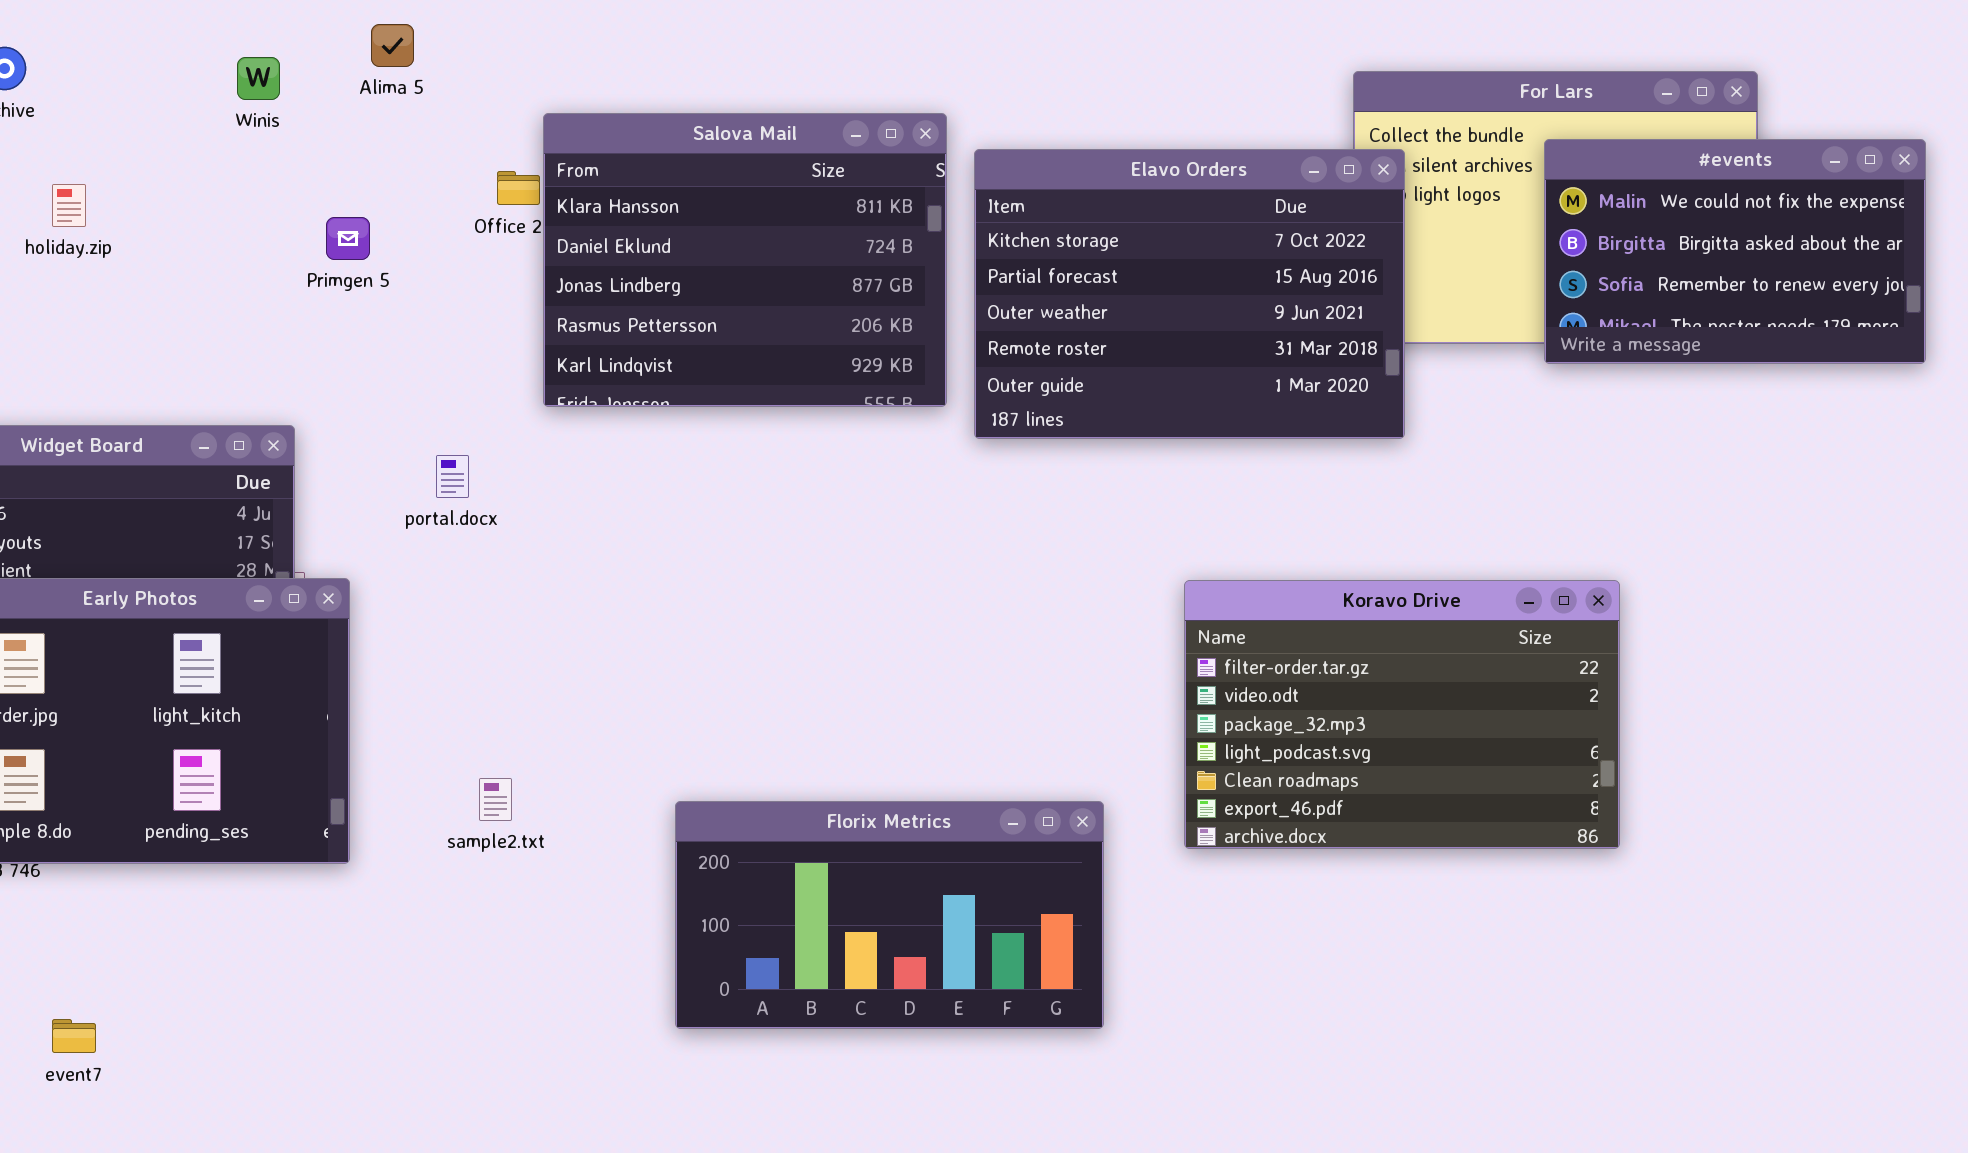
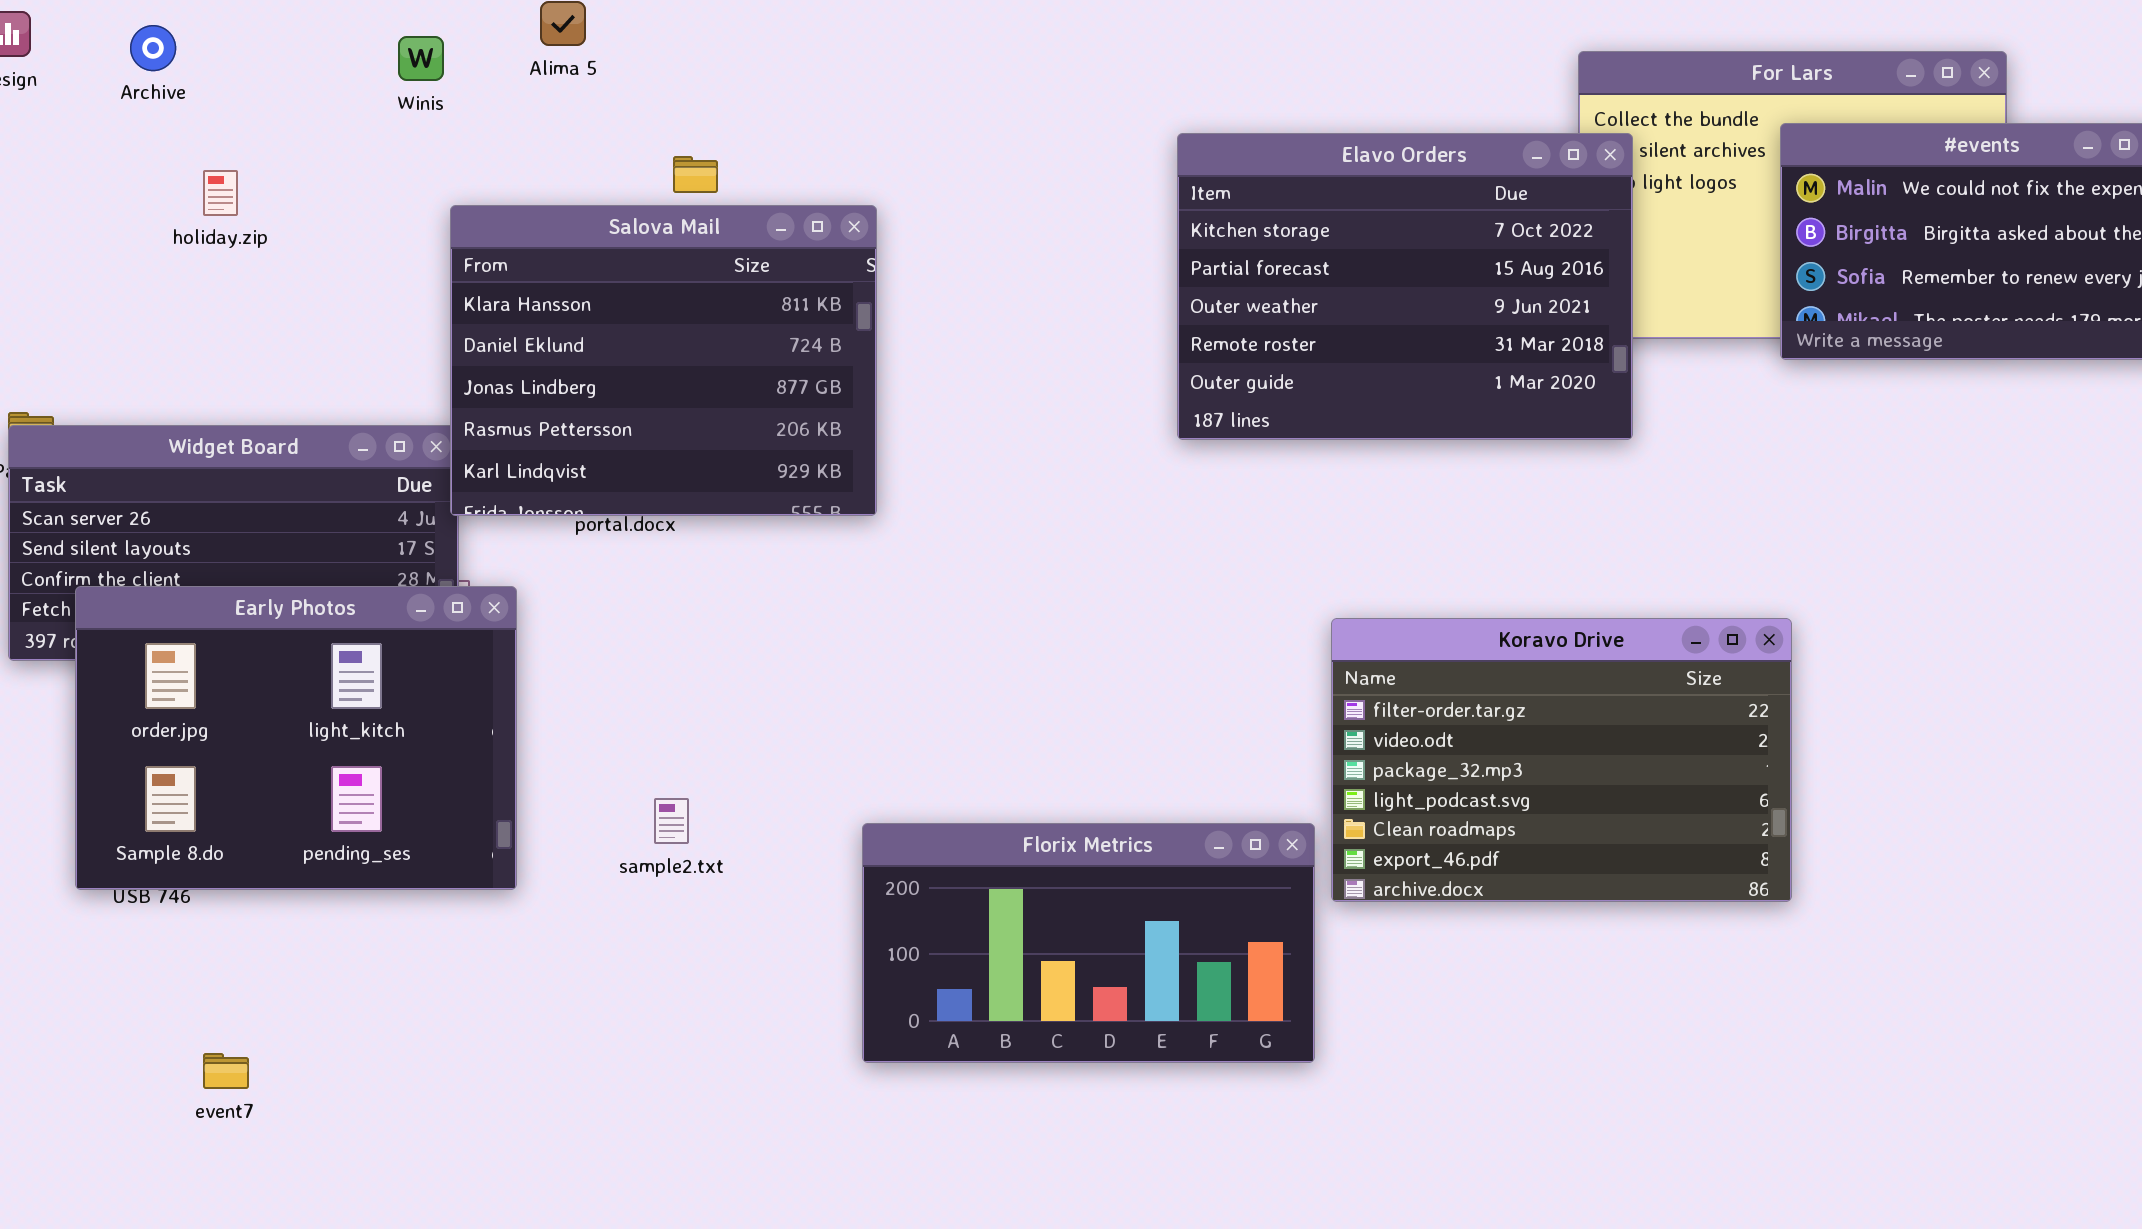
Salova Mail: [543,113,947,407] -> [450,205,877,516], moved
Koravo Drive: [1184,580,1620,849] -> [1331,618,1792,902], moved

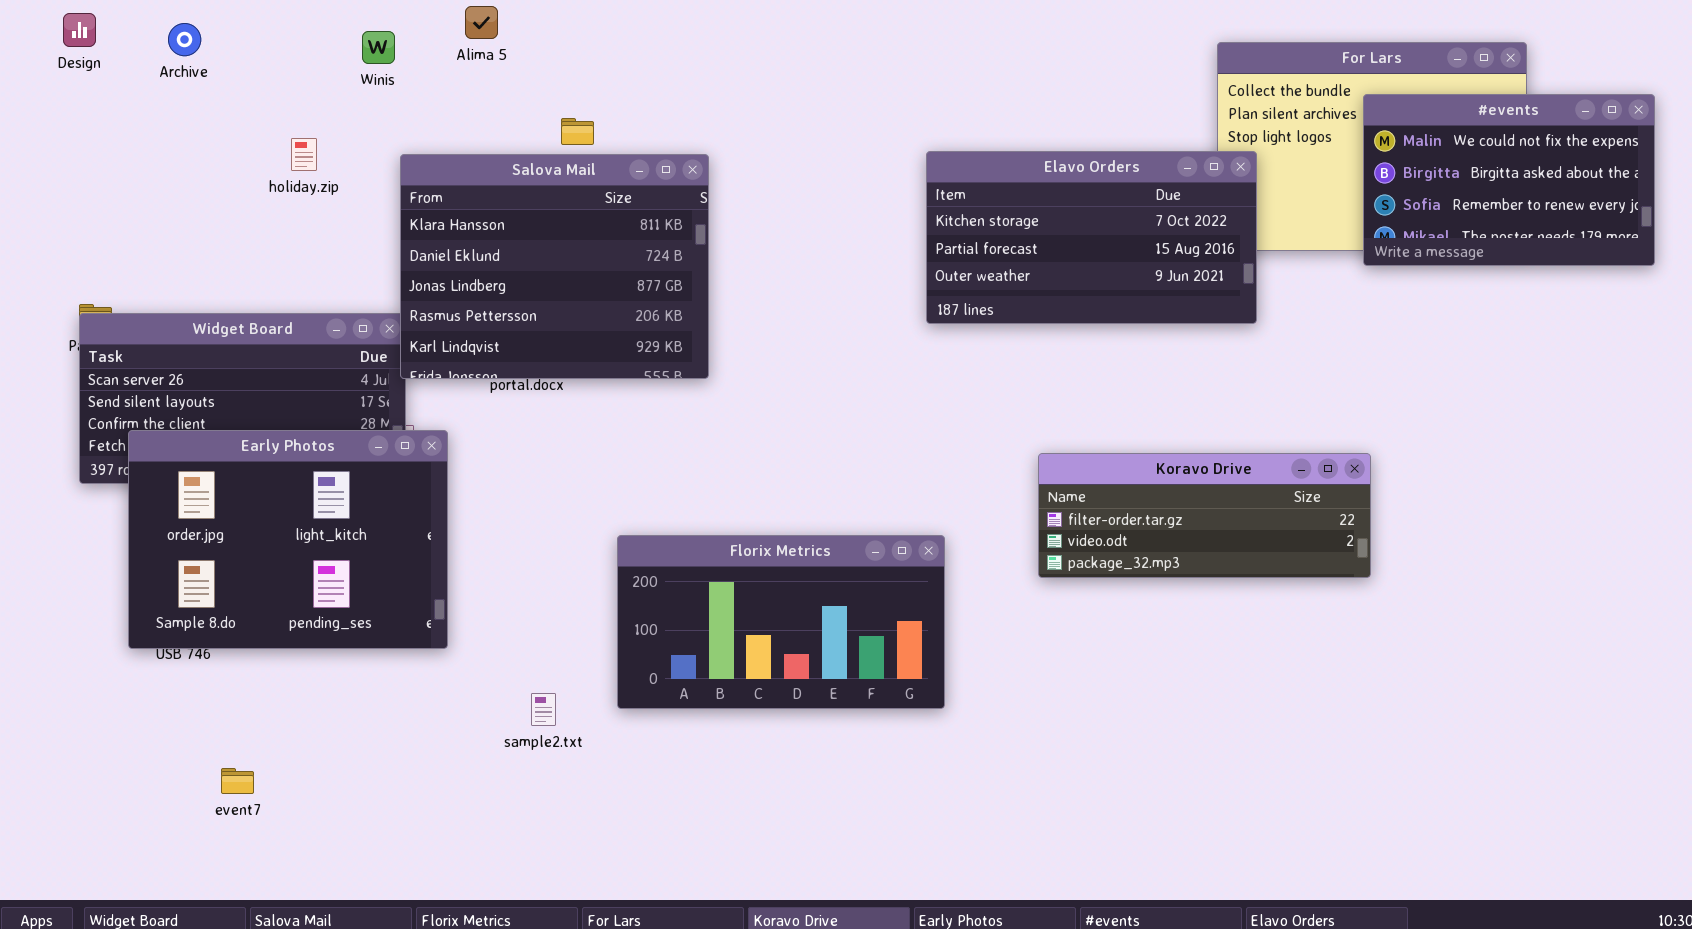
Elavo Orders: [1177,133,1633,440] -> [926,151,1257,324], resized
holiday.zip: [203,170,238,216] -> [291,138,317,171], moved
Koravo Drive: [1331,618,1792,902] -> [1038,453,1371,578], resized
sample2.txt: [654,798,689,844] -> [531,693,556,726], moved
Florix Metrics: [862,823,1315,1063] -> [617,535,945,709], moved

